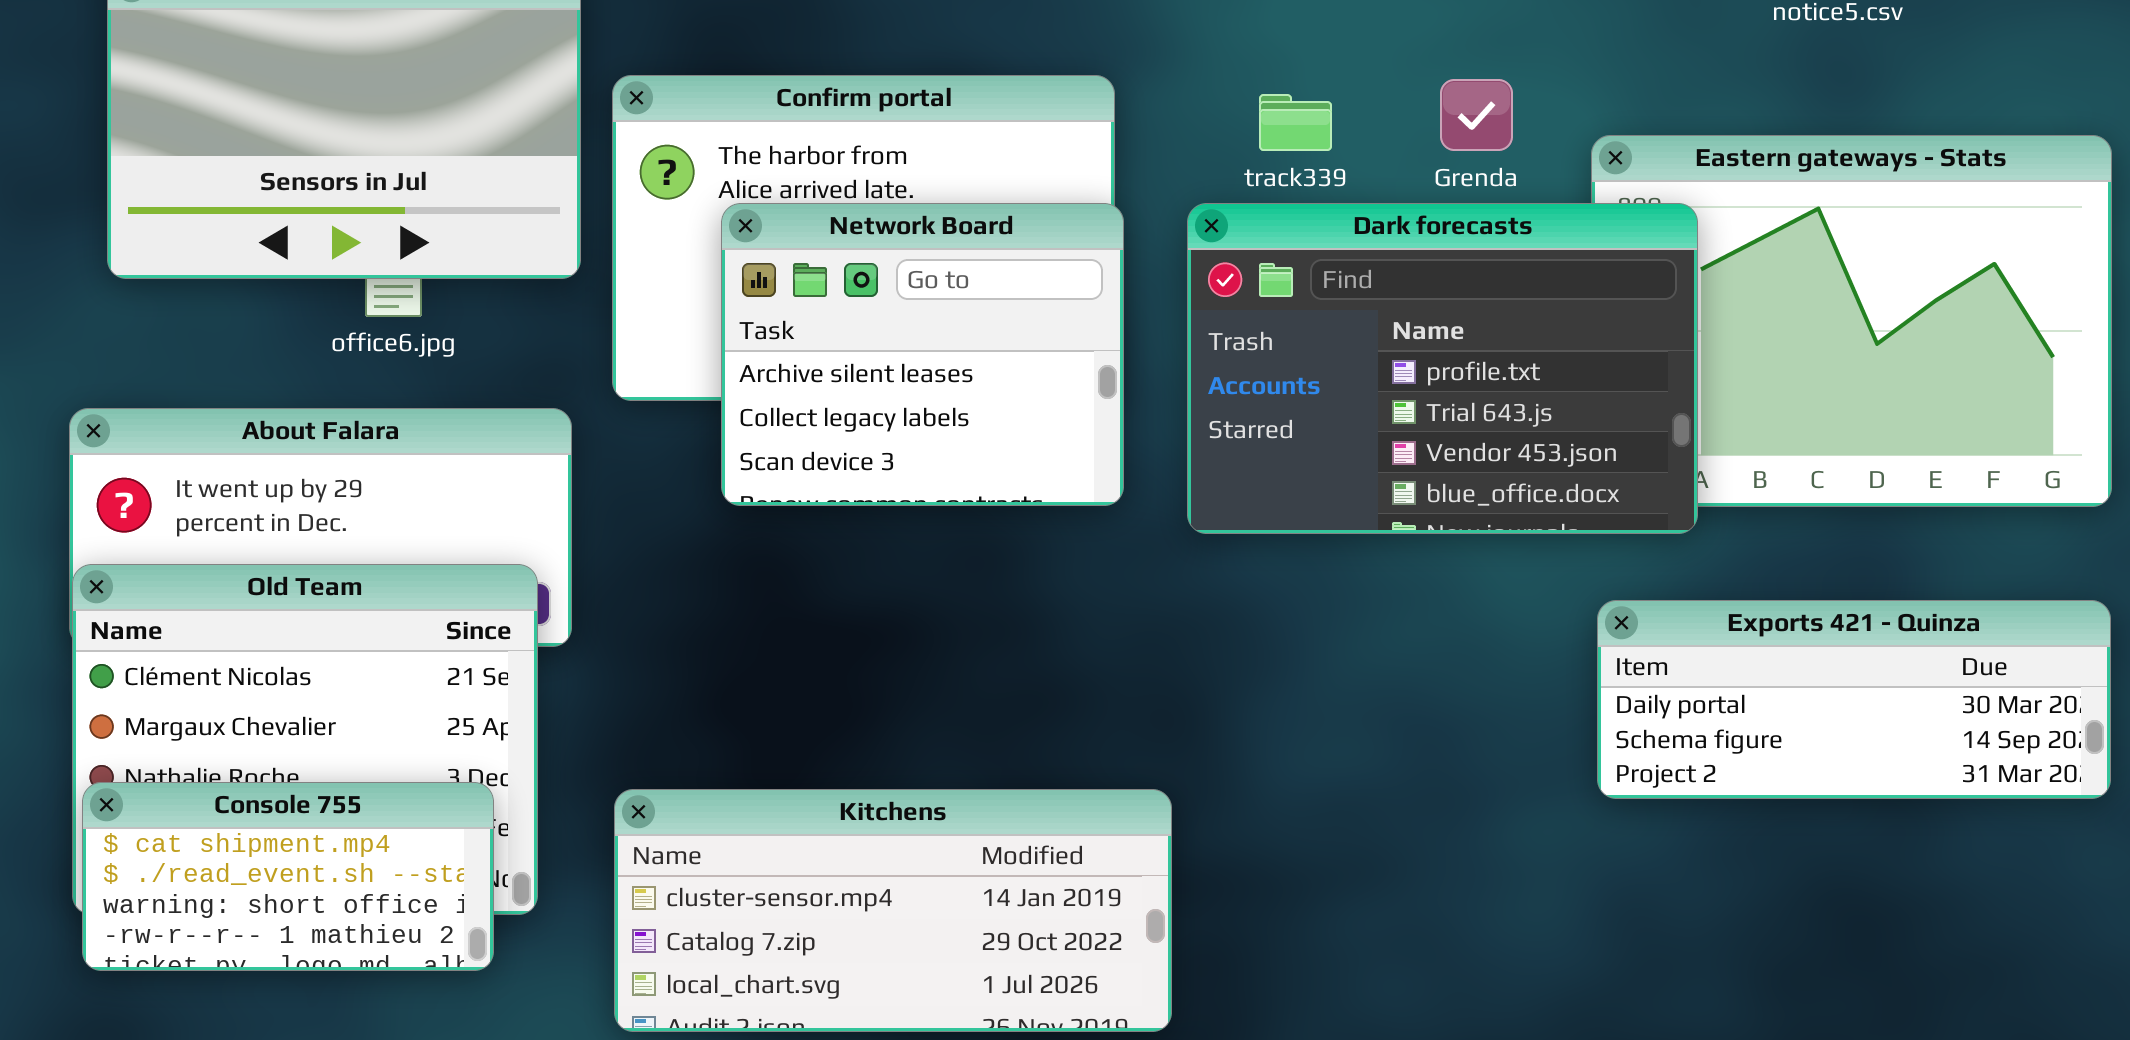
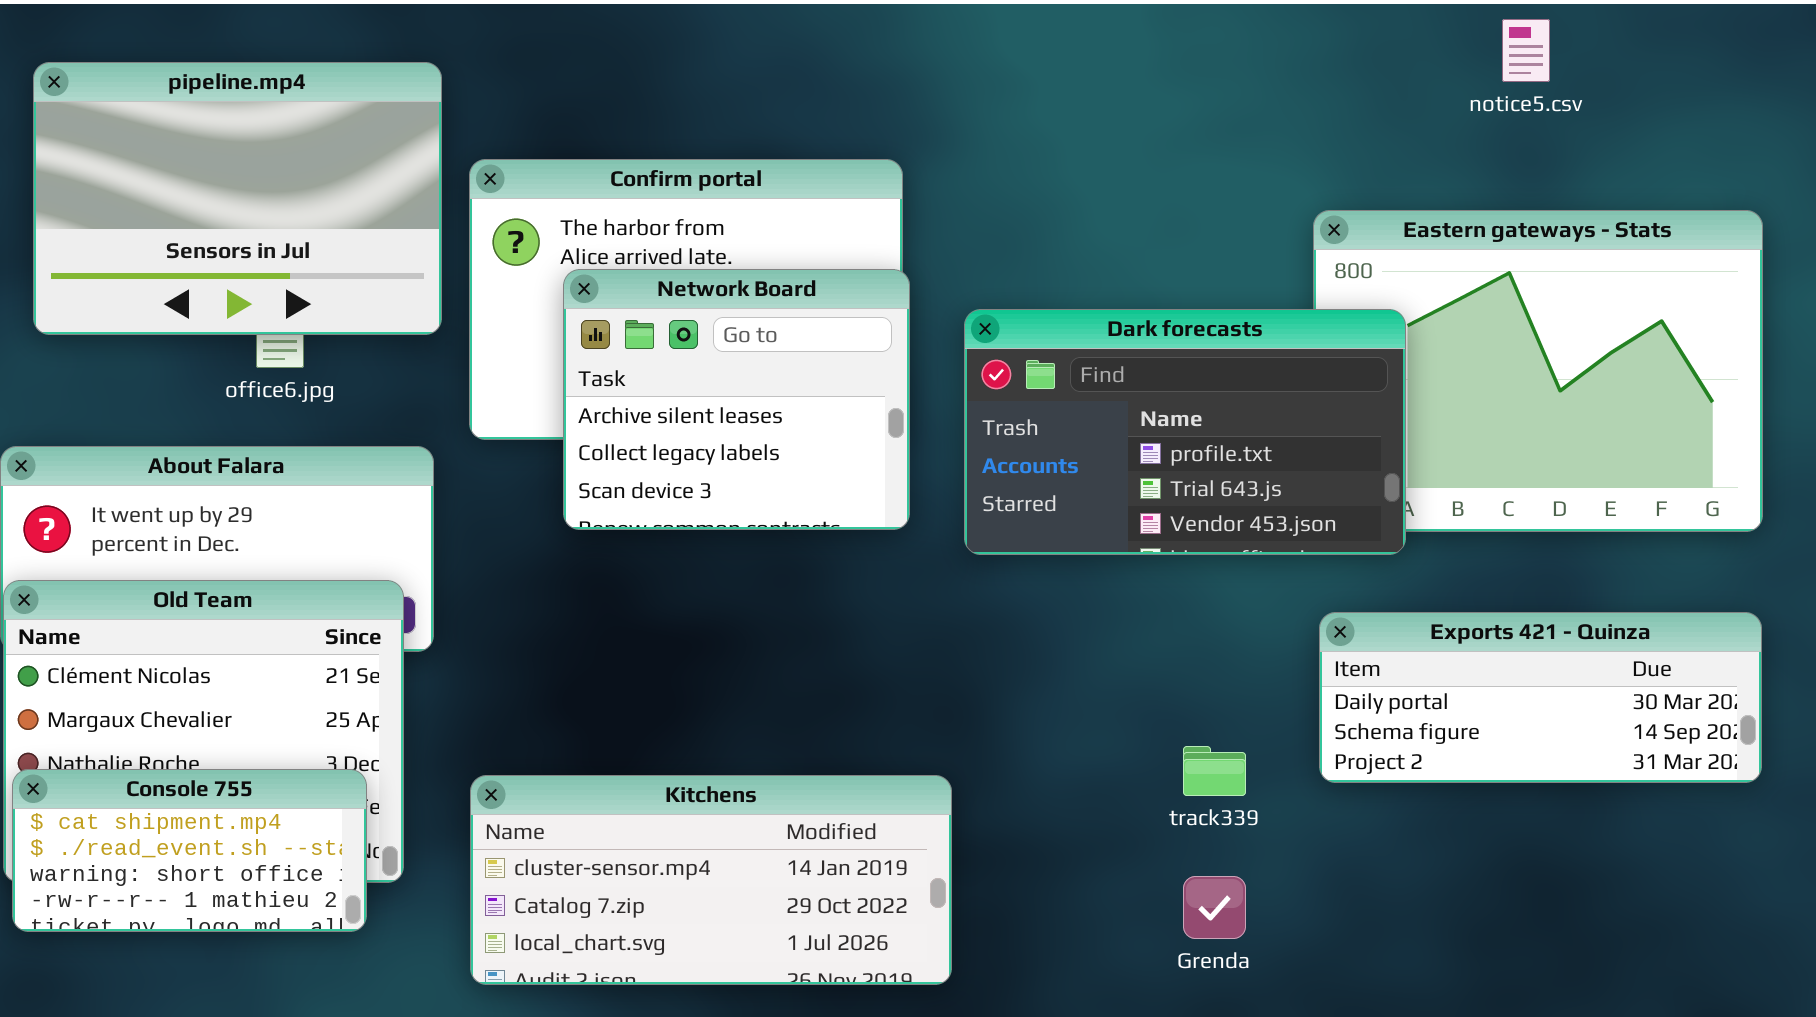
Grenda: [1440,79,1513,151] -> [1183,876,1246,939], moved
track339: [1259,94,1332,151] -> [1183,746,1246,796], moved
Dark forecasts: [1187,203,1698,534] -> [964,309,1406,555], resized

